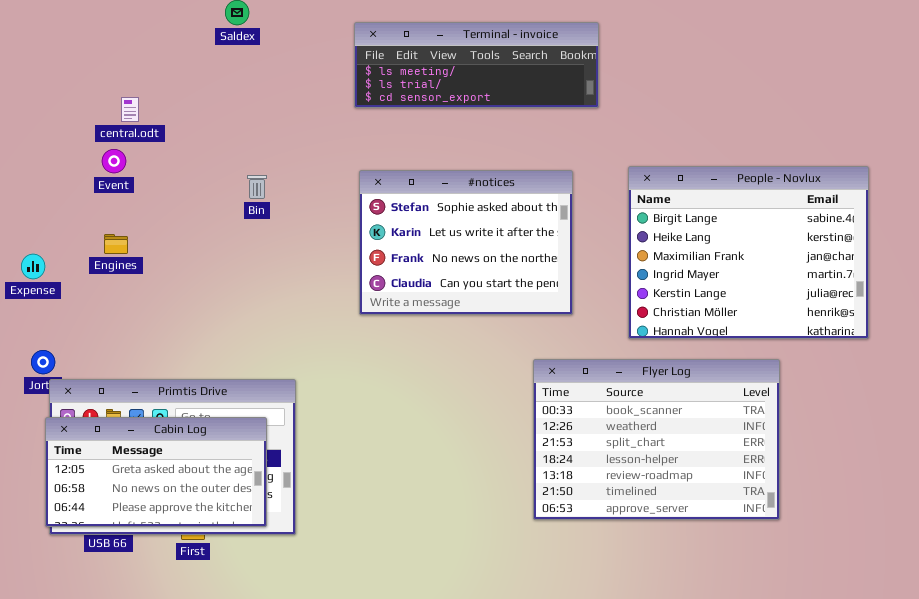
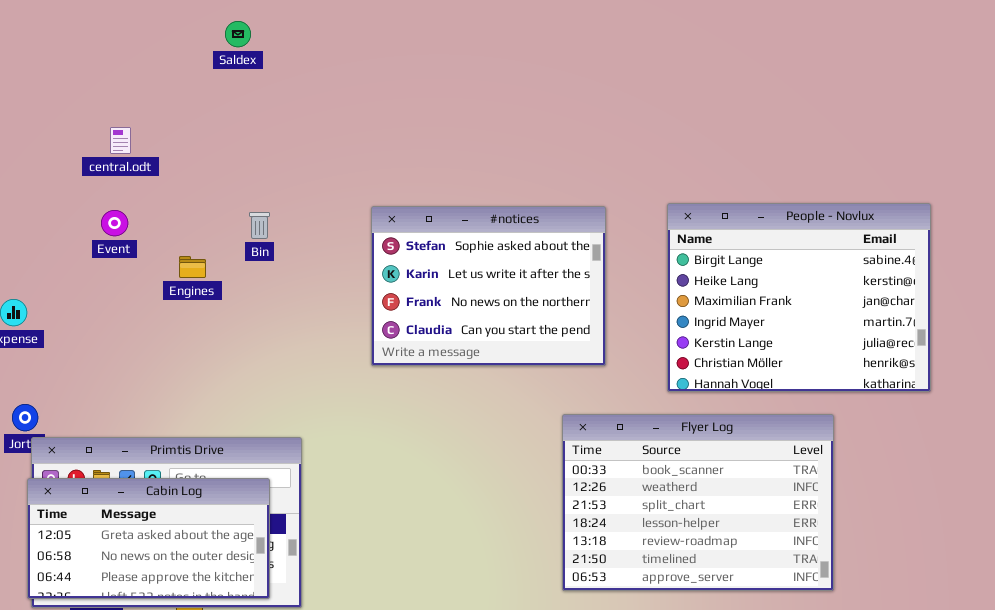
Terminal - invoice: [354,22,599,108] -> none, closed
Event: [102,149,126,173] -> [101,210,128,236], moved
Engines: [104,234,128,254] -> [179,256,206,278], moved

